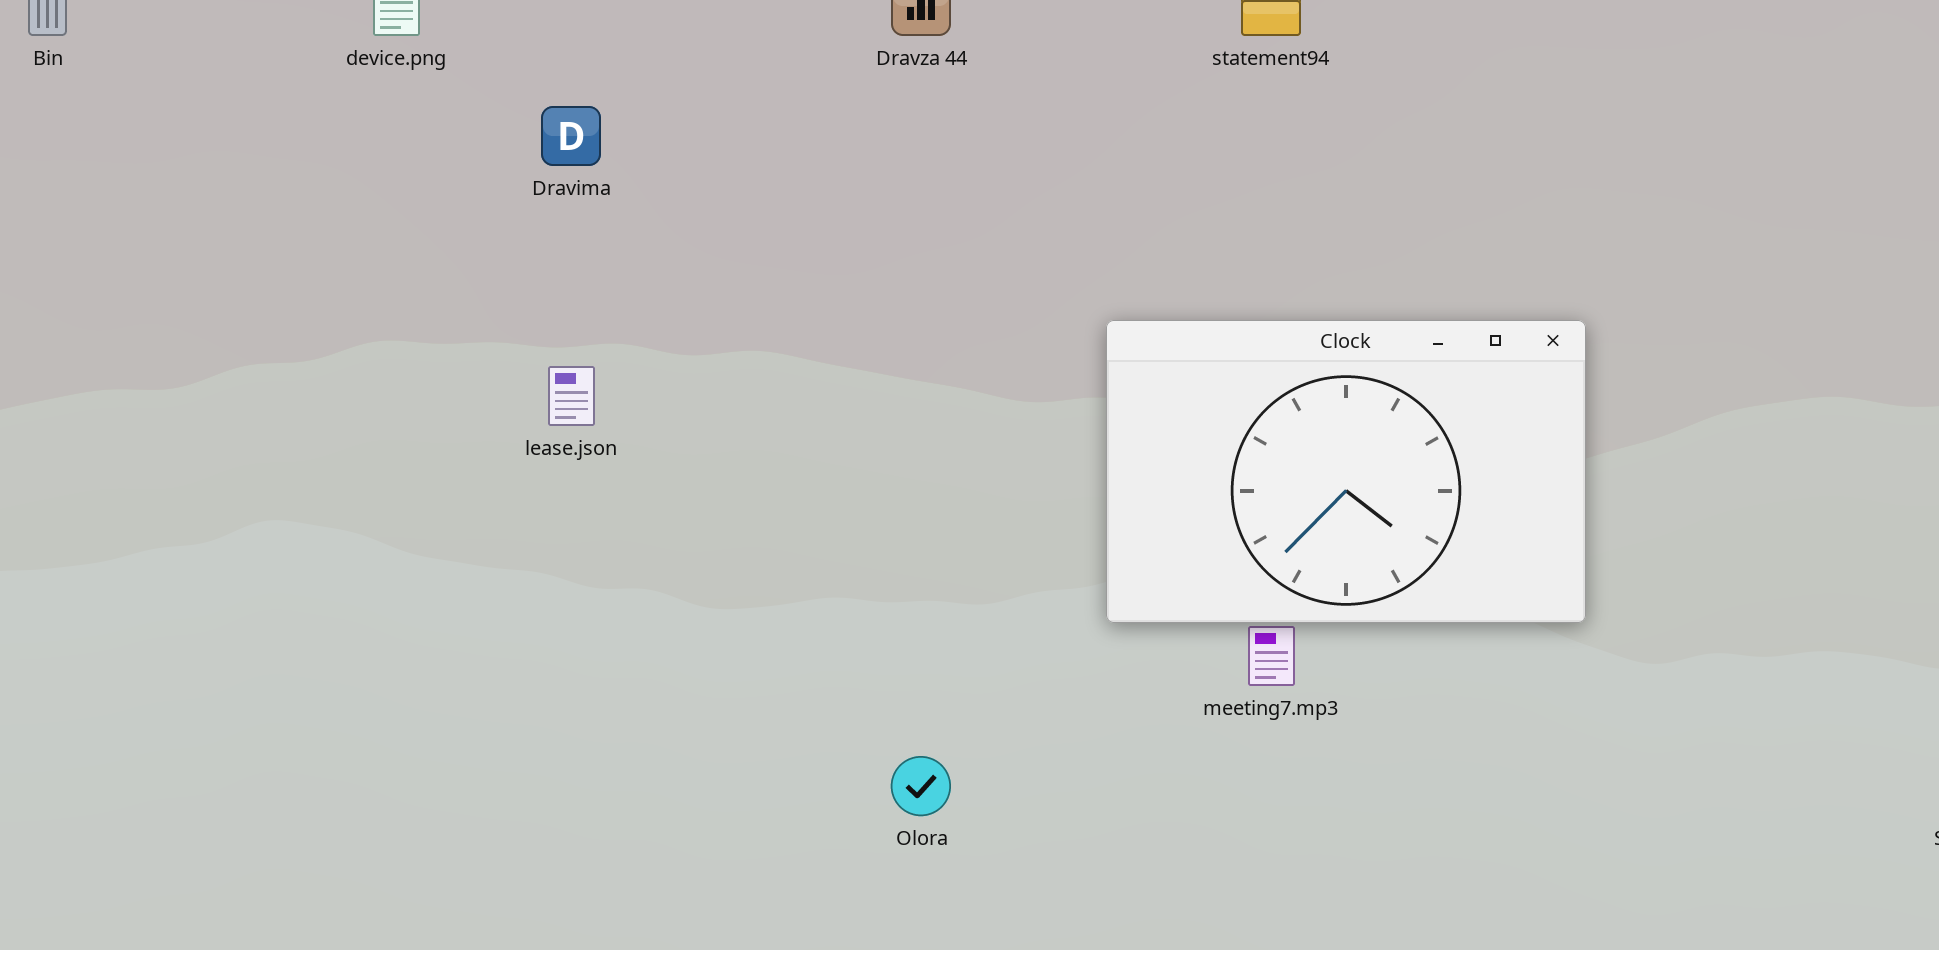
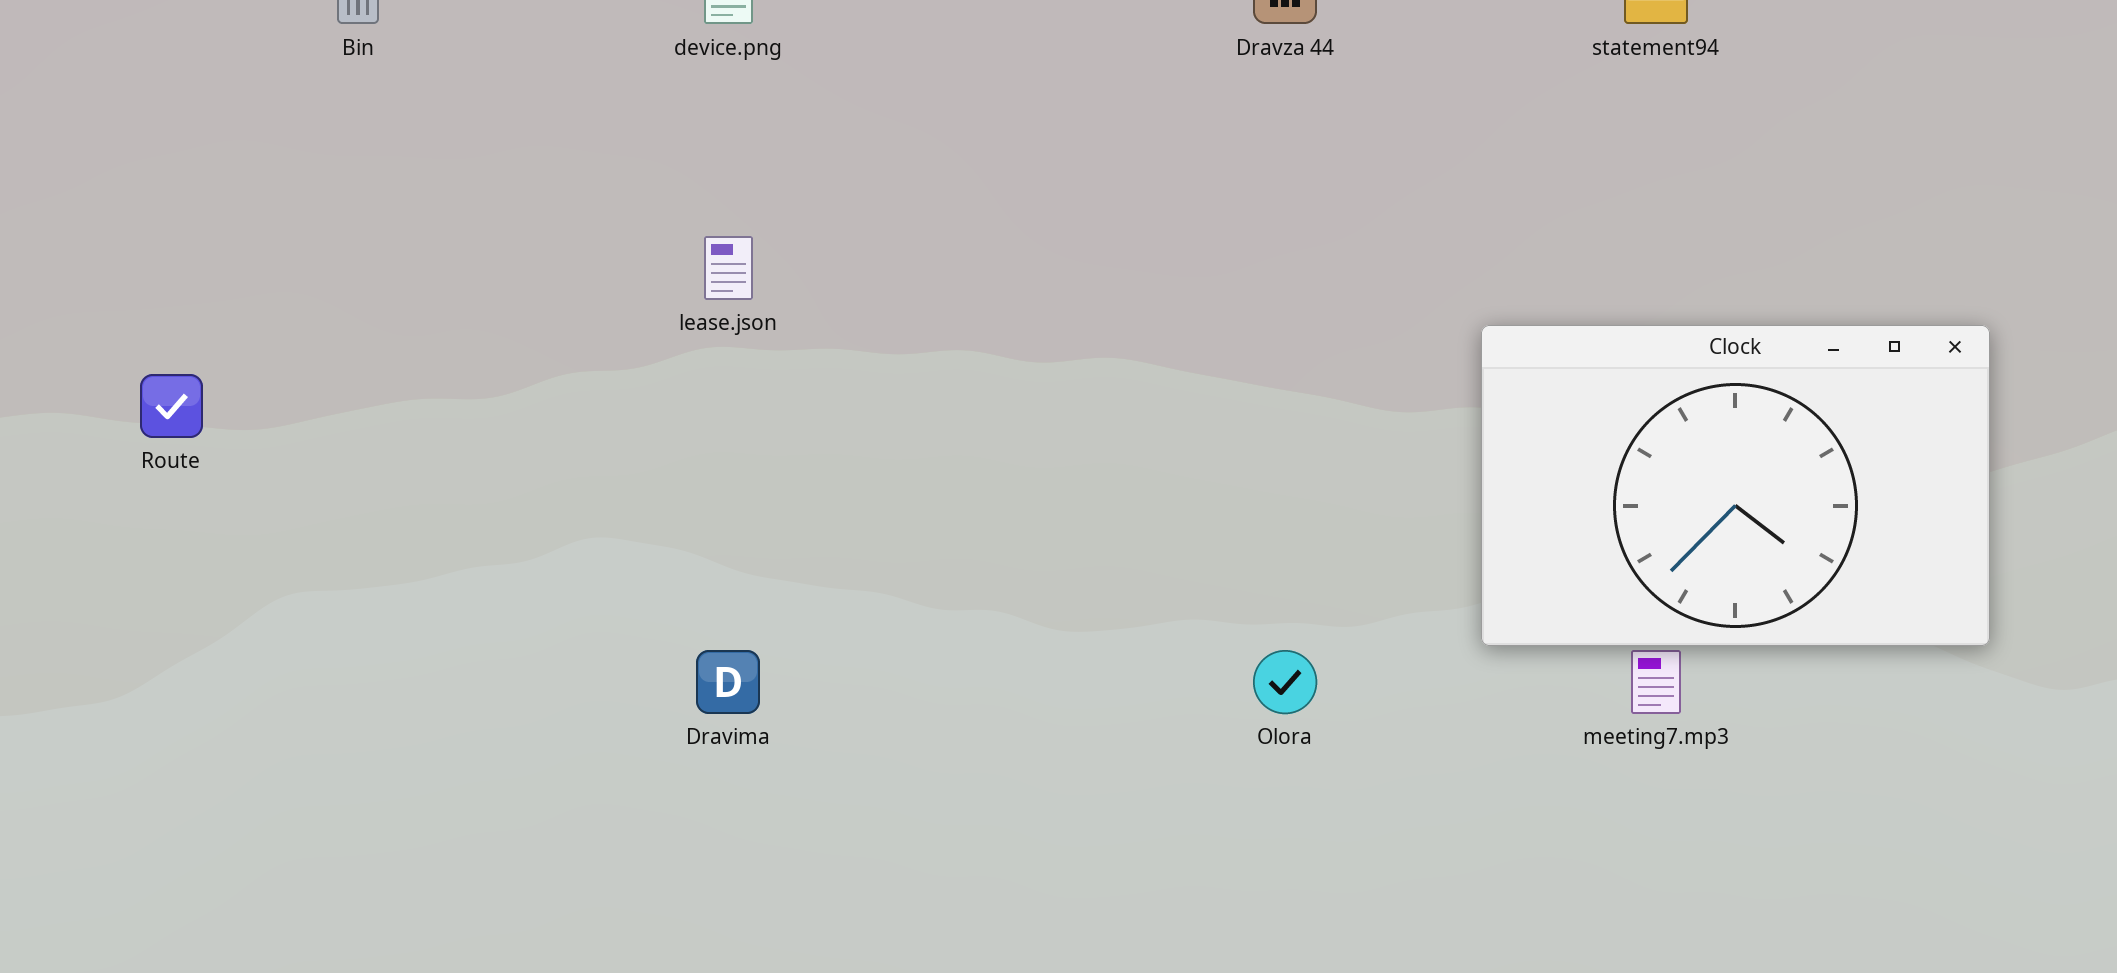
Dravima: [541,106,601,166] -> [696,650,760,714], moved
lease.json: [548,366,595,426] -> [704,236,753,300], moved
Olora: [891,756,951,816] -> [1253,650,1317,714], moved

